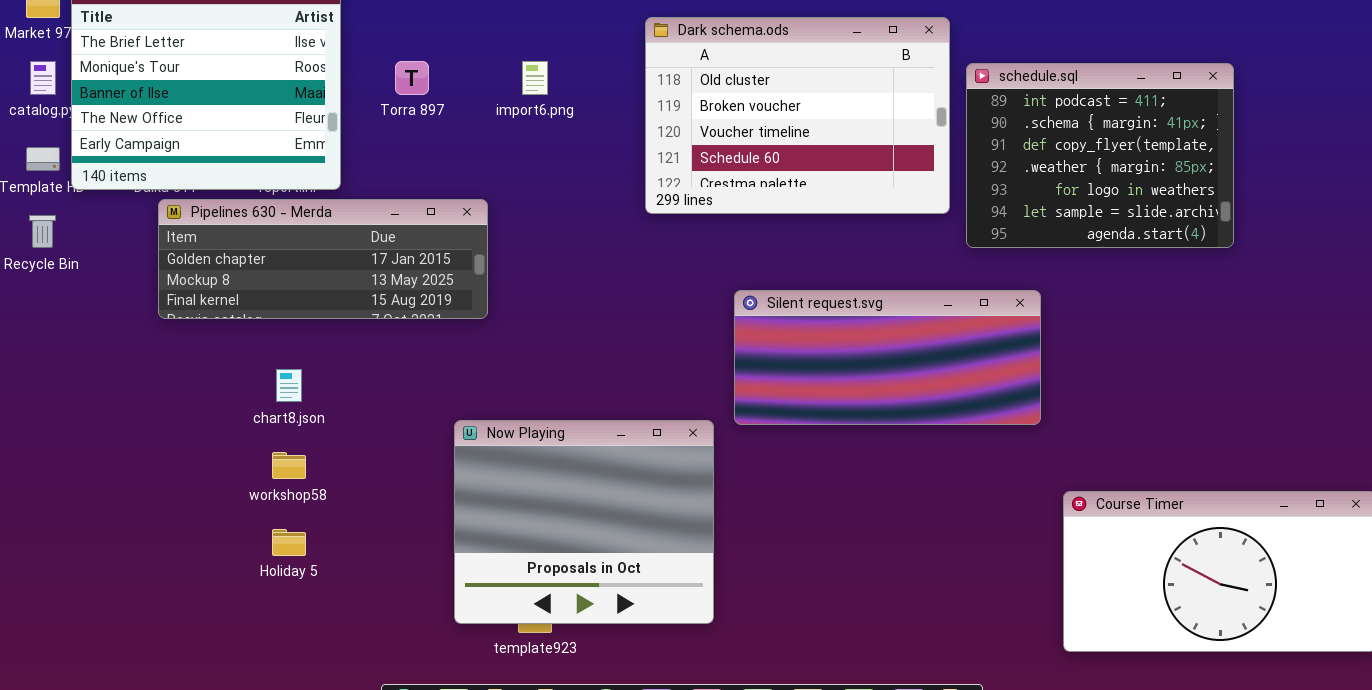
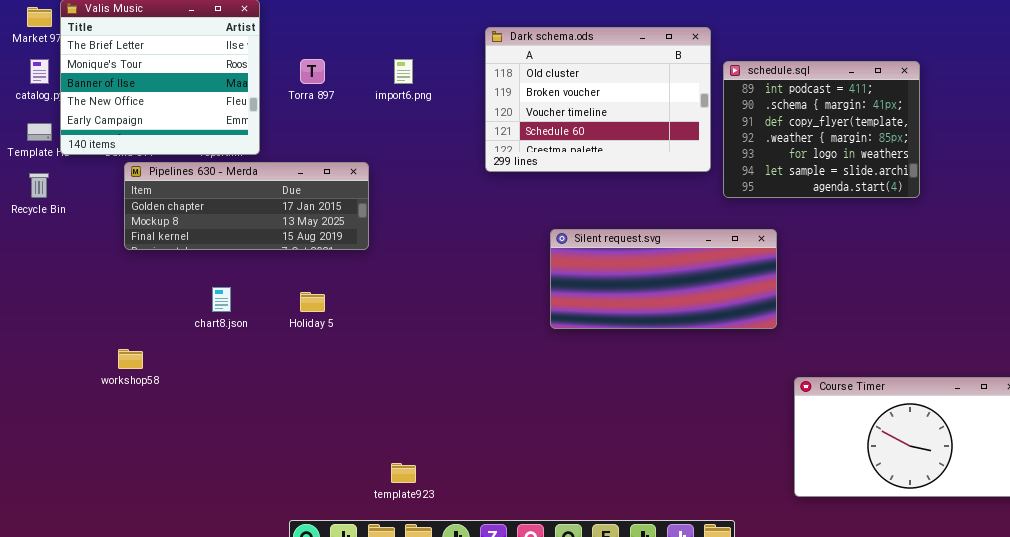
Now Playing: [454,420,714,624] -> none, closed
workshop58: [272,452,306,479] -> [118,349,143,369], moved
Holiday 5: [272,529,306,556] -> [300,292,325,312], moved

